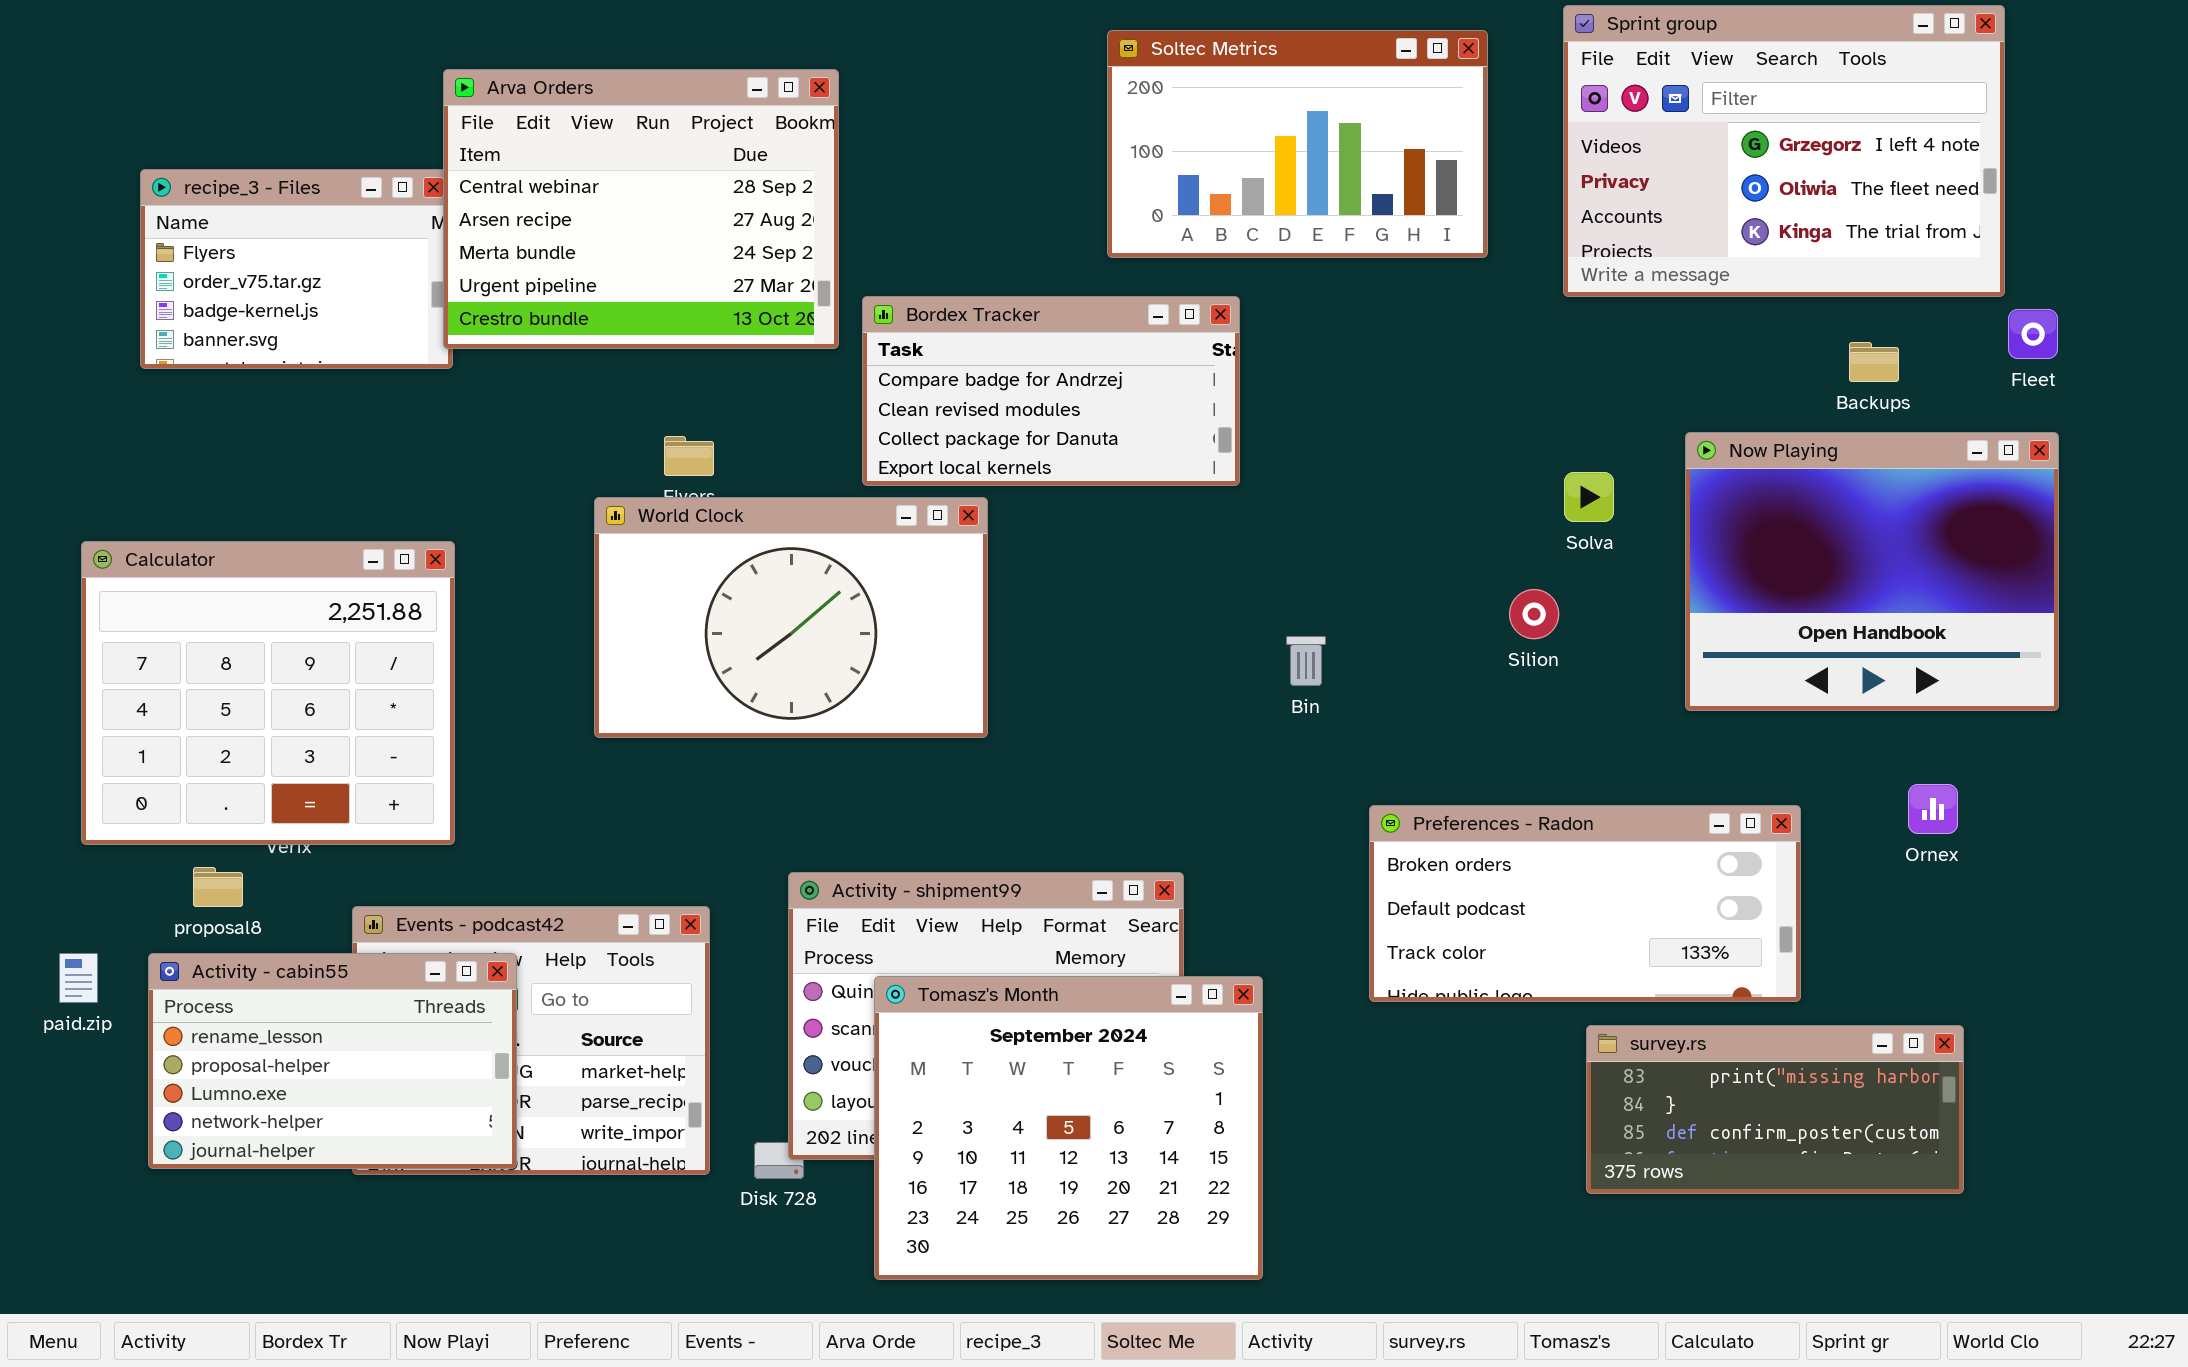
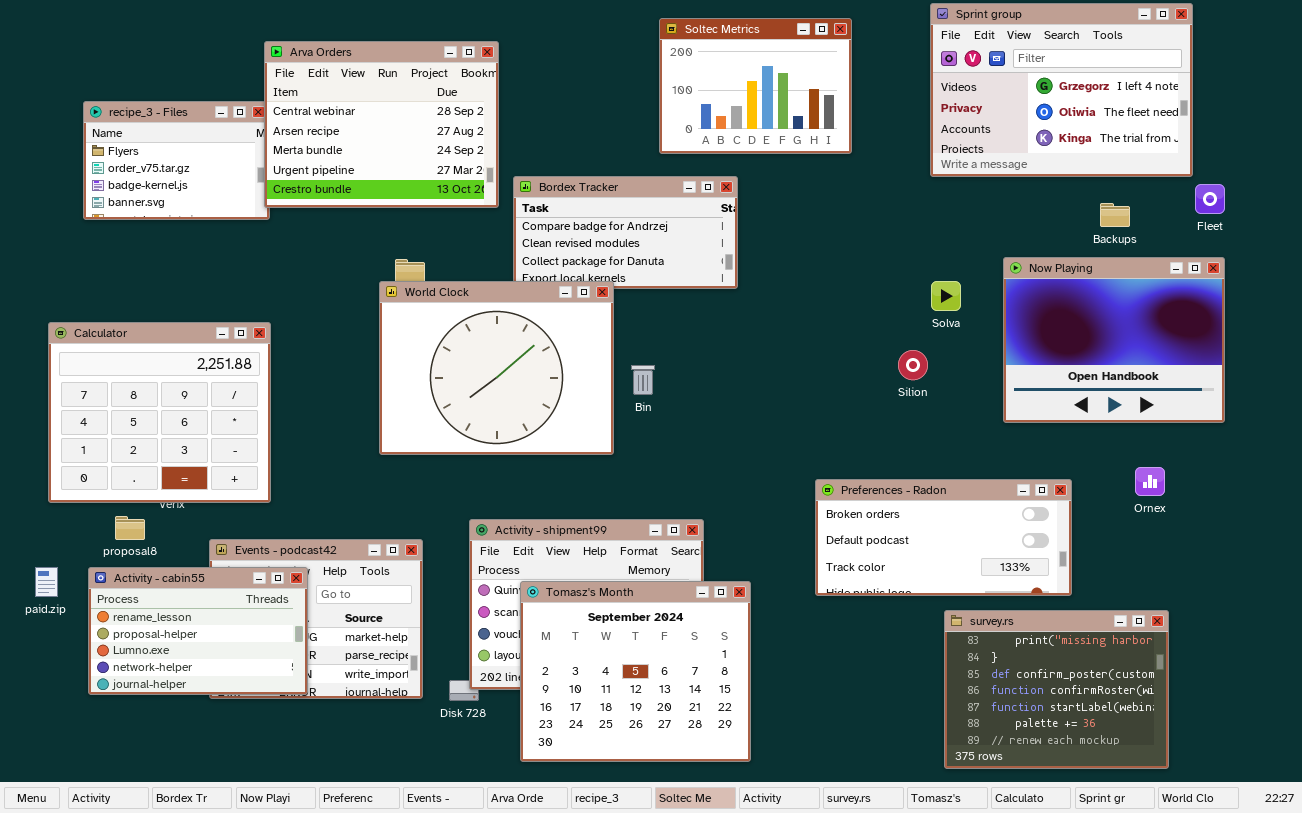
Soltec Metrics: [1107,30,1488,258] -> [659,18,852,154], resized
World Clock: [594,497,988,738] -> [379,281,614,455], moved, resized
Bin: [1286,636,1326,686] -> [631,365,655,395], moved
survey.rs: [1586,1025,1964,1194] -> [944,610,1169,769], resized

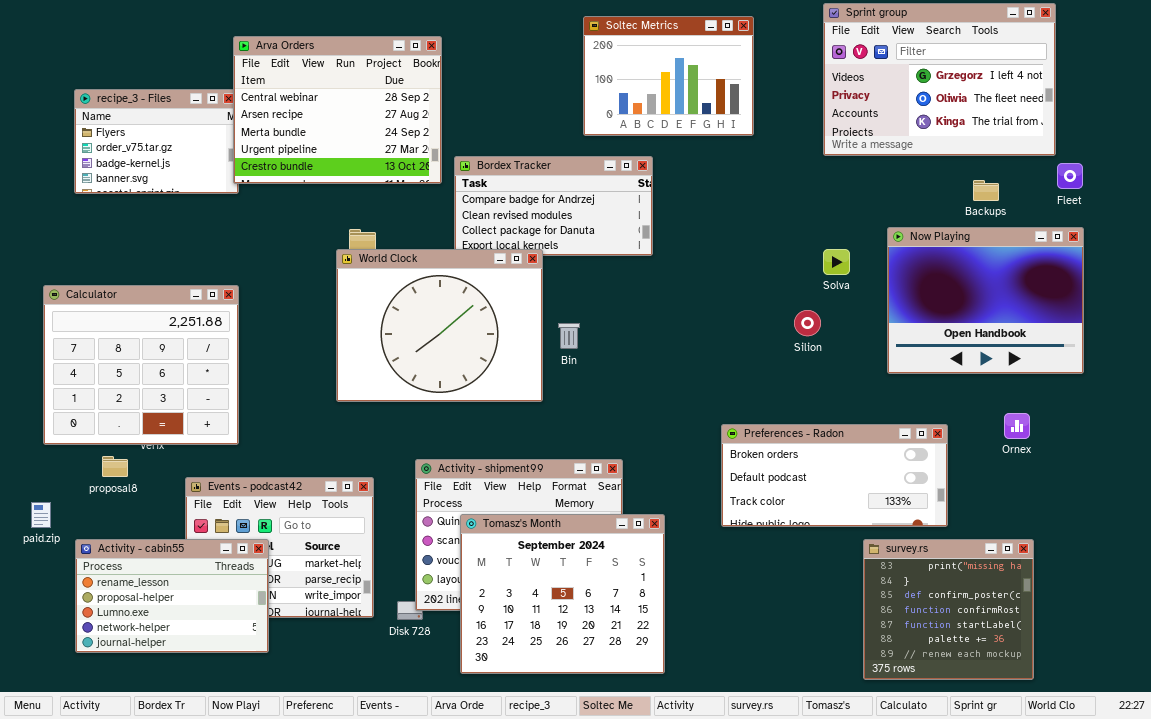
Activity - cabin55: [88,567,308,695] -> [75,539,269,653], moved
survey.rs: [944,610,1169,769] -> [863,539,1034,680], resized

